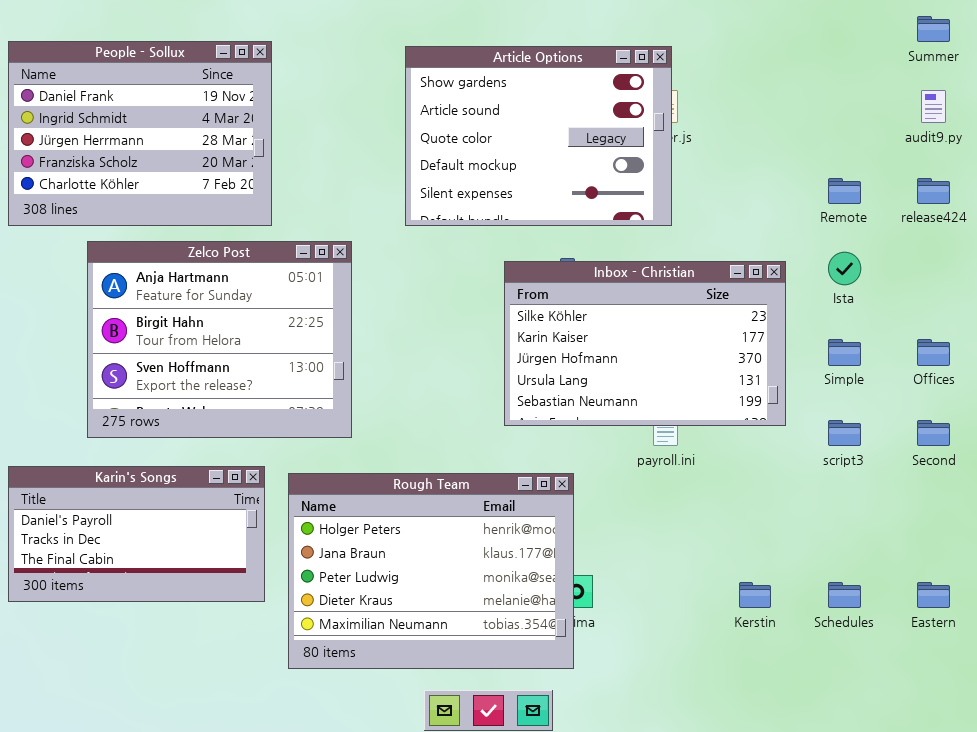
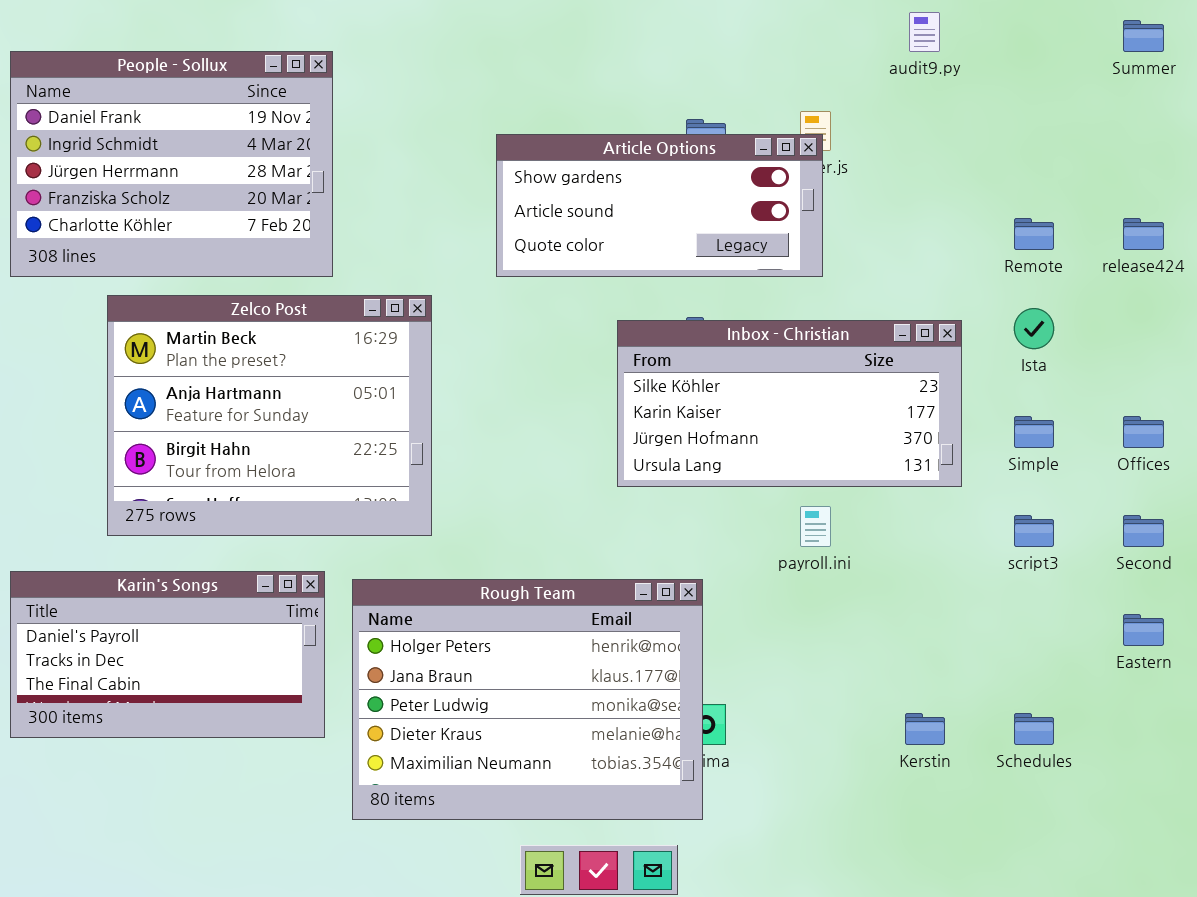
Article Options: [405,46,672,226] -> [496,134,823,277], resized
audit9.py: [921,90,946,123] -> [909,12,940,52], moved
Zelco Post: [87,241,352,438] -> [107,295,432,536], scrolled up 1 row
Inbox - Christian: [504,261,786,426] -> [617,320,962,487], resized
Eastern: [917,582,950,608] -> [1123,614,1164,646], moved

